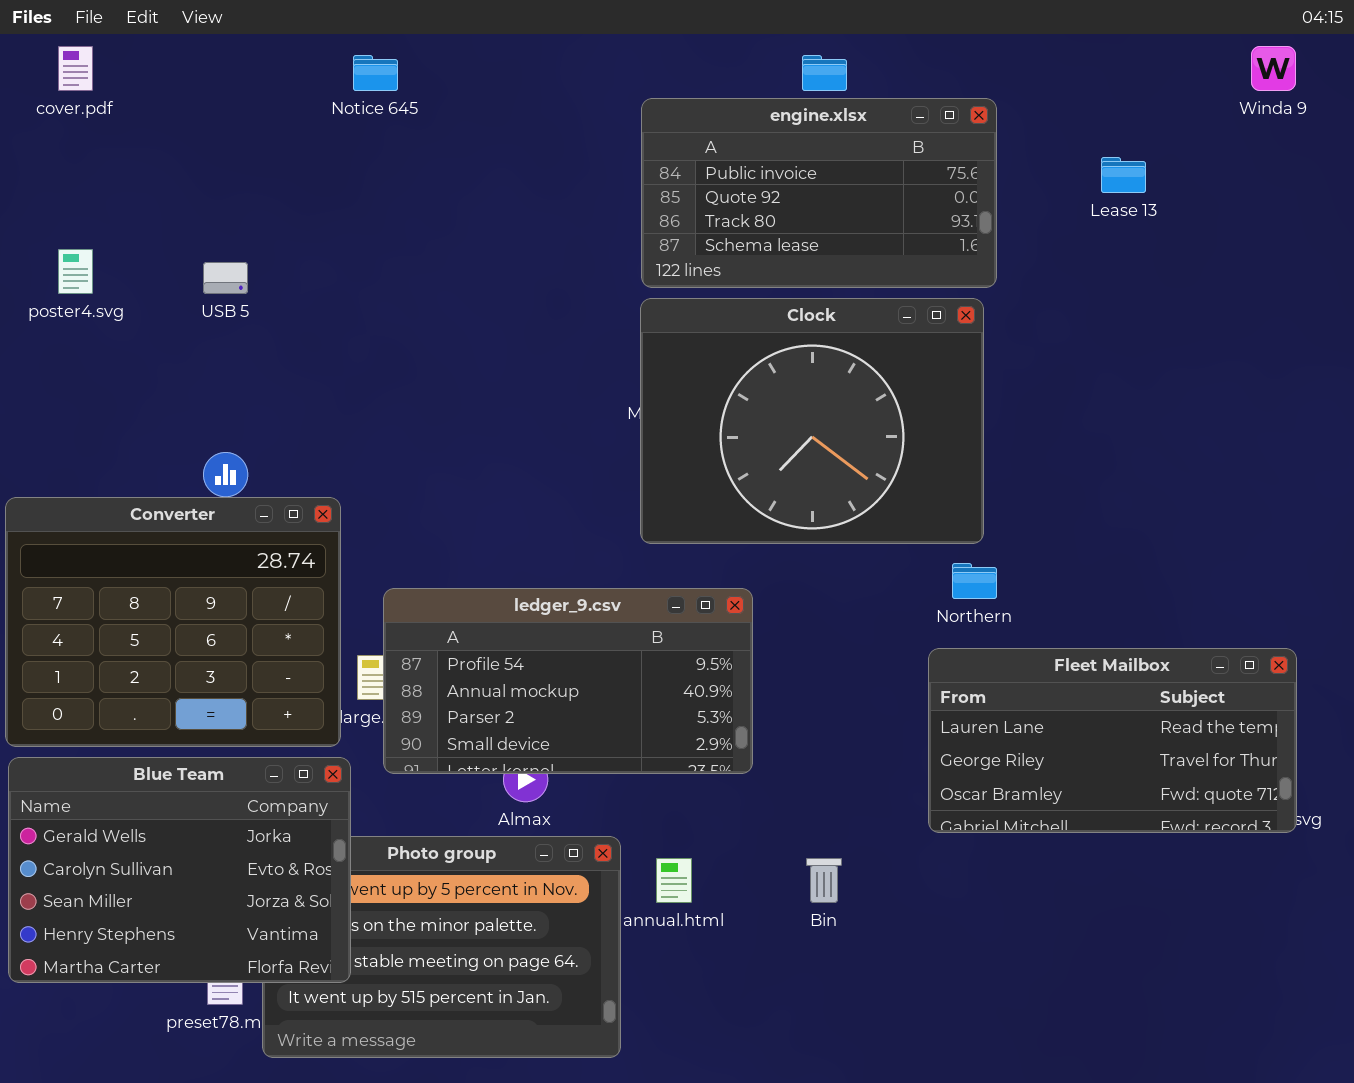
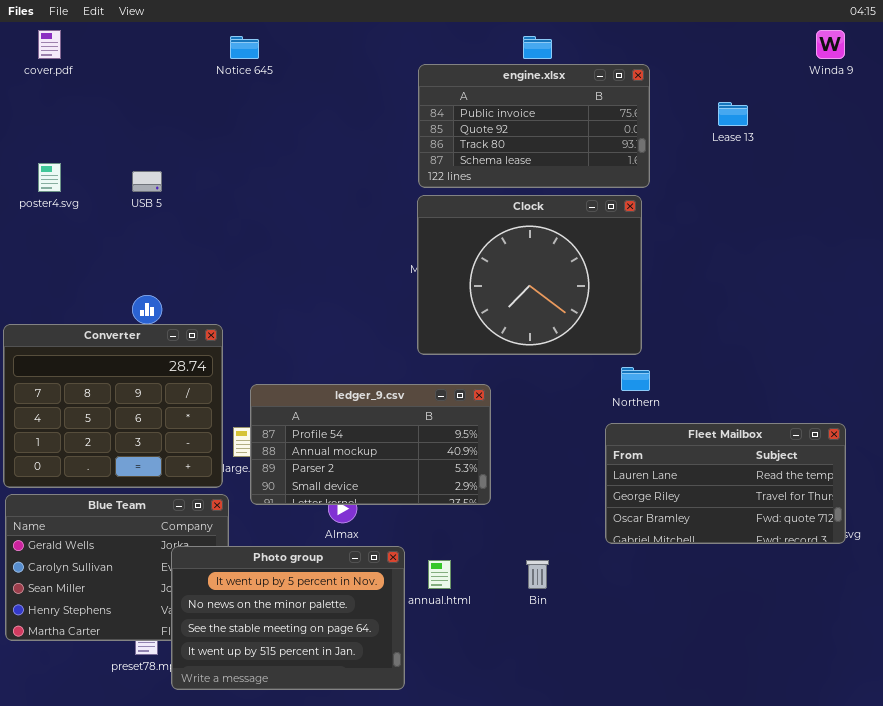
Photo group: [262,836,621,1058] -> [171,546,405,690], raised

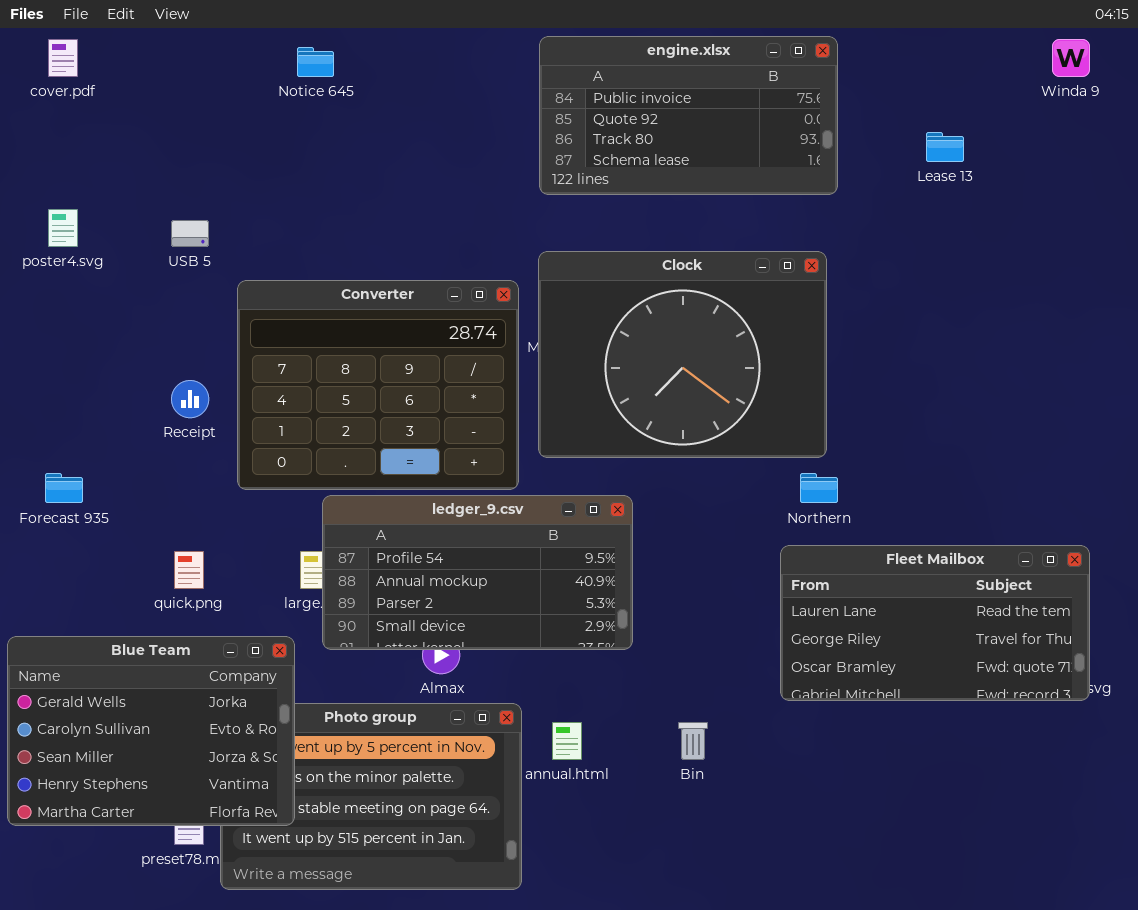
engine.xlsx: [418,64,650,188] -> [539,36,838,195], moved
Converter: [3,324,223,488] -> [237,280,519,490], moved
Blue Team: [5,494,229,641] -> [7,636,295,826], raised

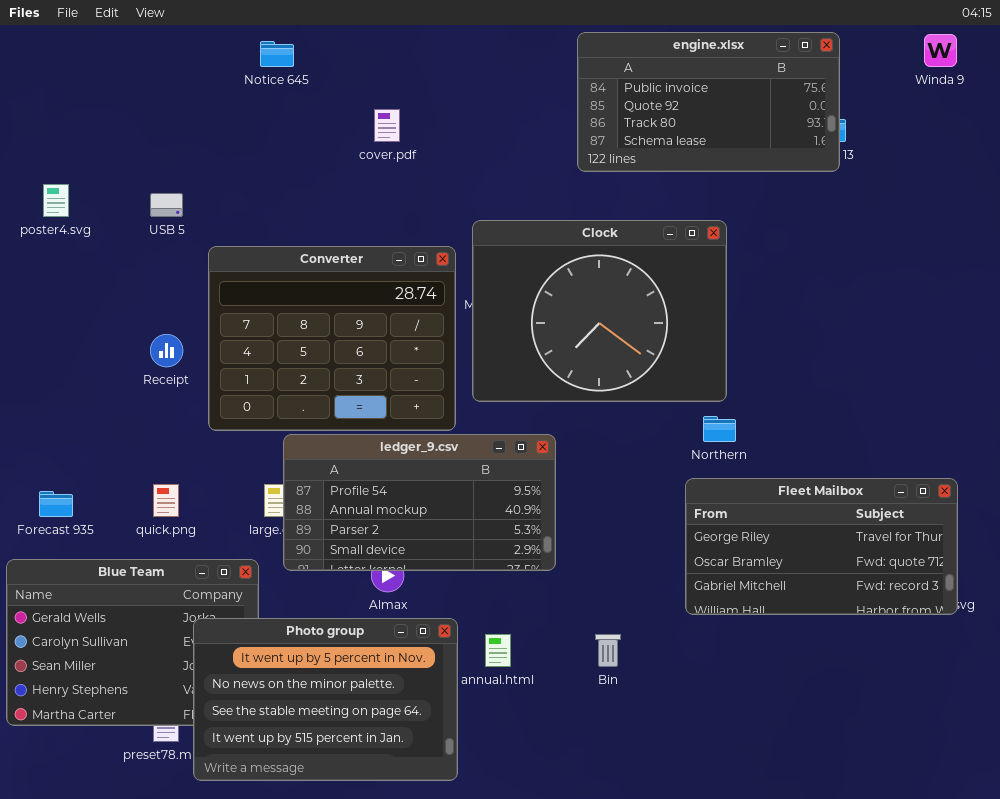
engine.xlsx: [539,36,838,195] -> [577,32,840,172], moved
cover.pdf: [48,39,78,77] -> [374,109,400,142], moved
Forecast 935: [45,473,83,503] -> [39,491,73,517], moved
Fleet Mailbox: [780,545,1090,701] -> [685,478,958,615], scrolled down 1 row
Photo group: [220,703,522,890] -> [193,618,458,781], raised

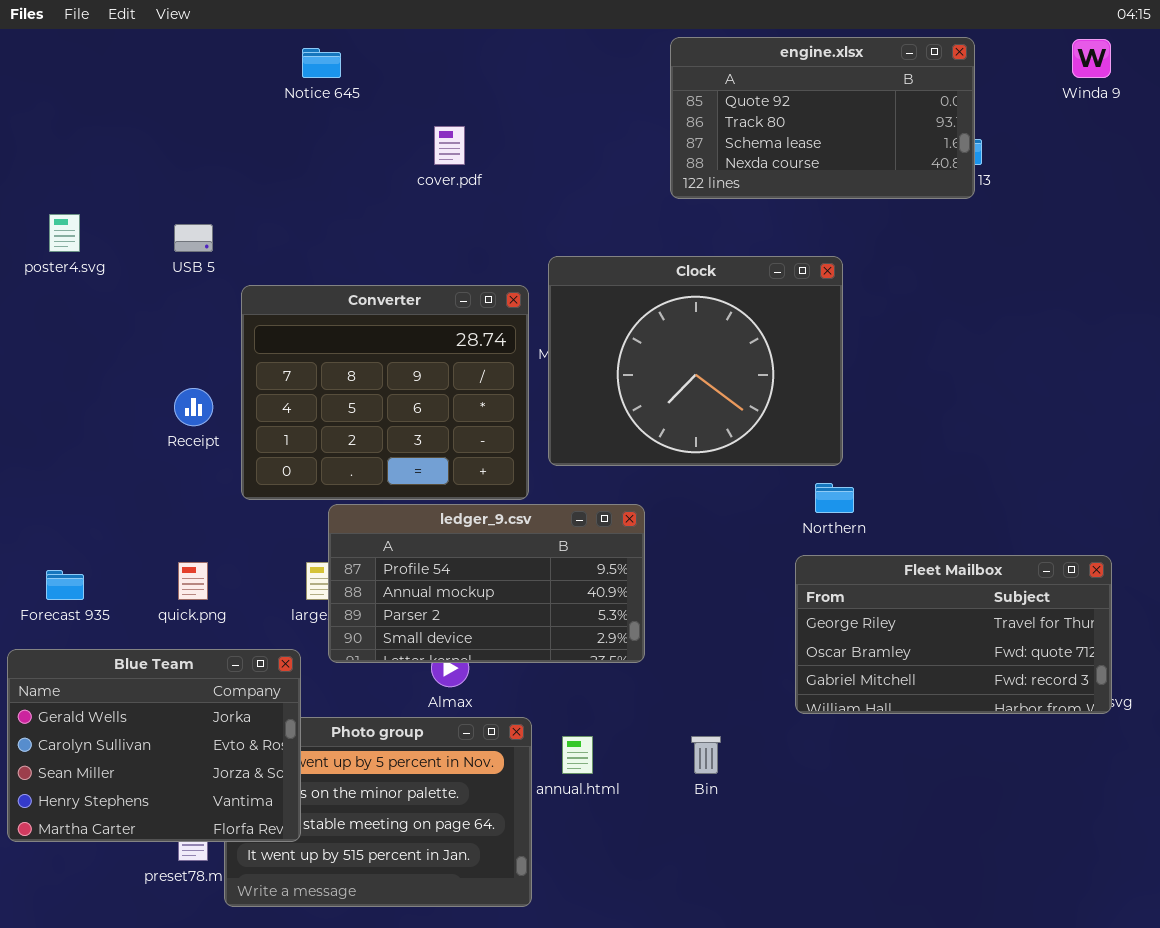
engine.xlsx: [577,32,840,172] -> [670,37,975,199], scrolled down 1 row
Blue Team: [6,559,259,726] -> [7,649,301,842], raised

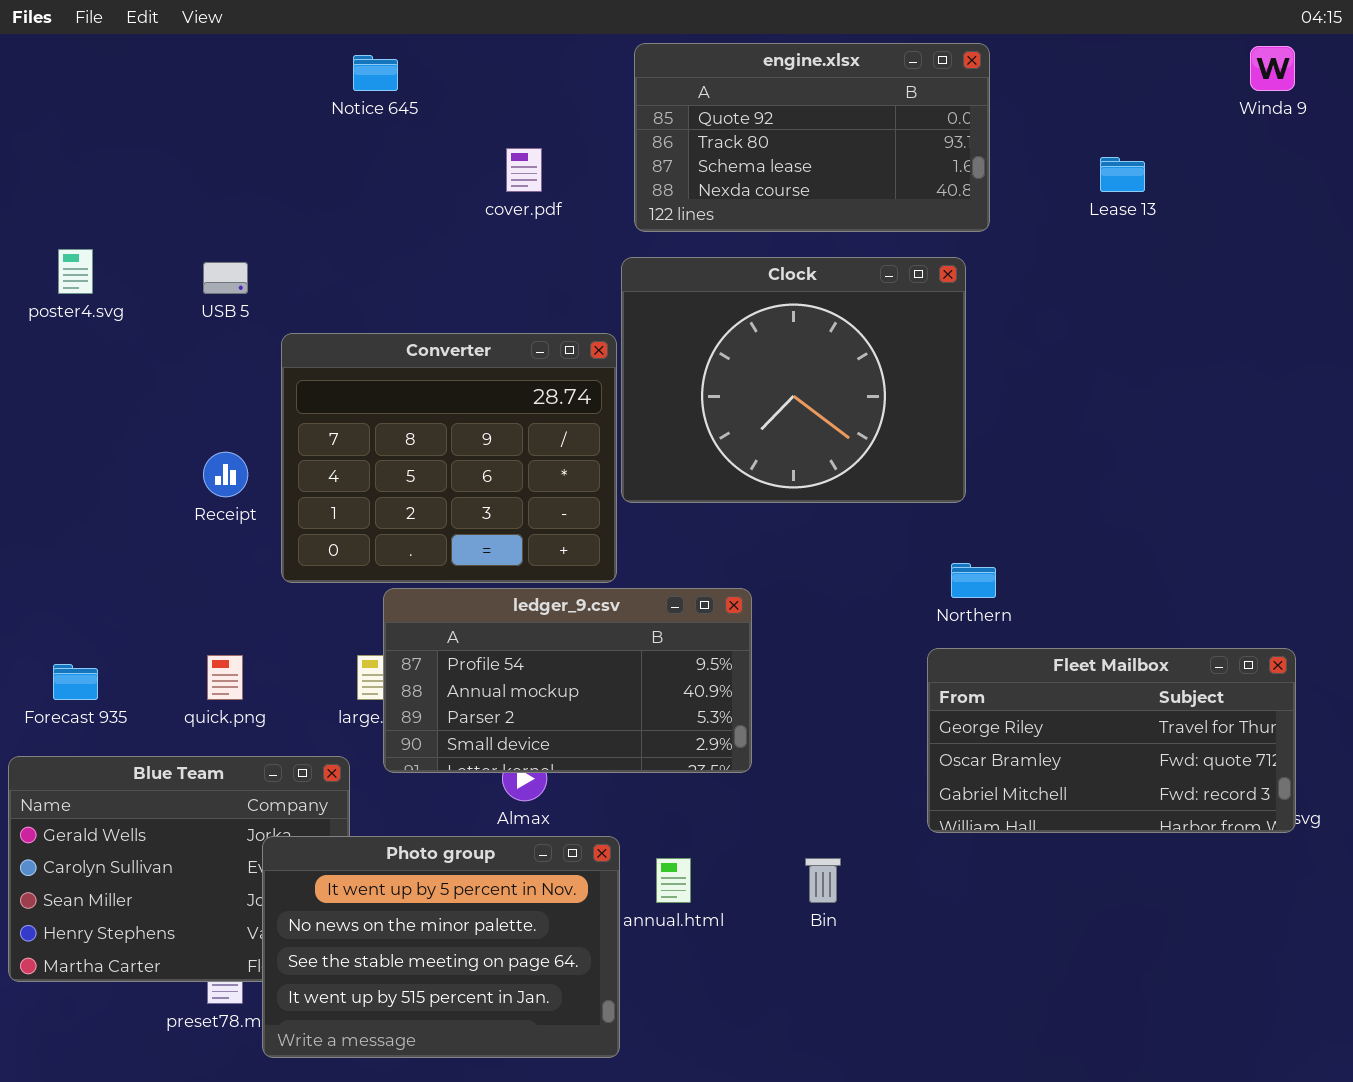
engine.xlsx: [670,37,975,199] -> [634,43,990,232], moved
Clock: [548,256,843,466] -> [621,257,966,503], moved
Photo group: [224,717,532,907] -> [262,836,620,1058], raised

